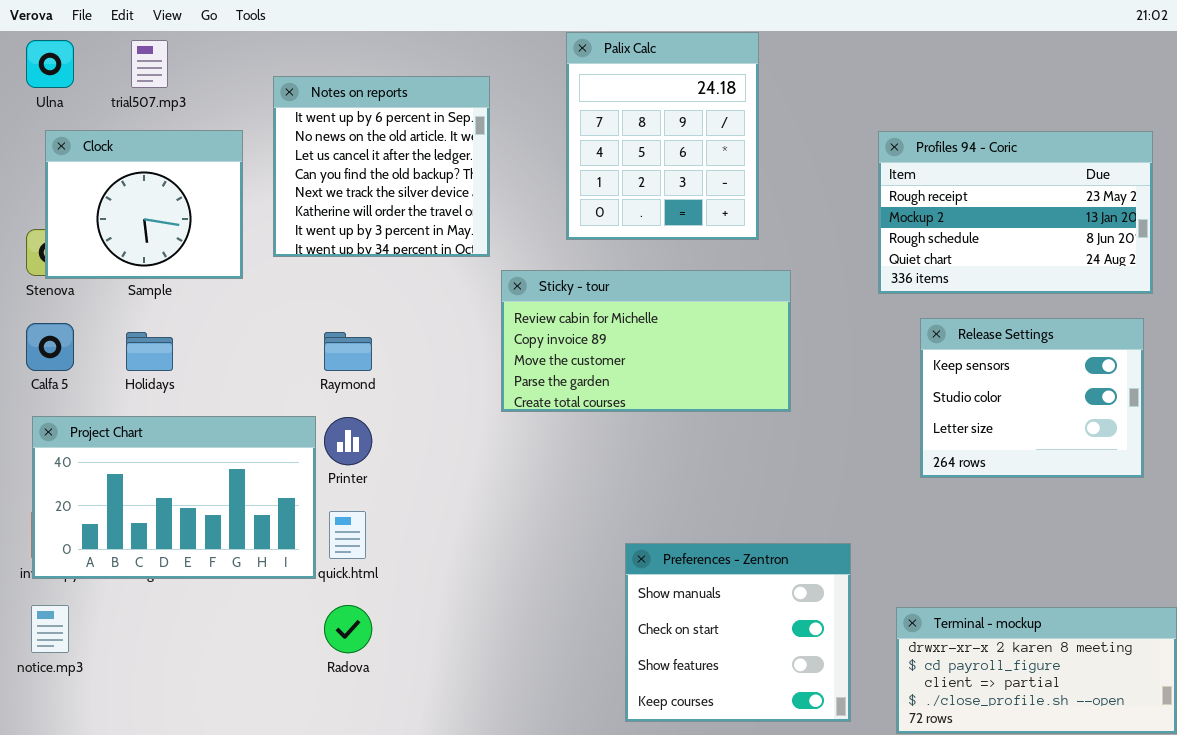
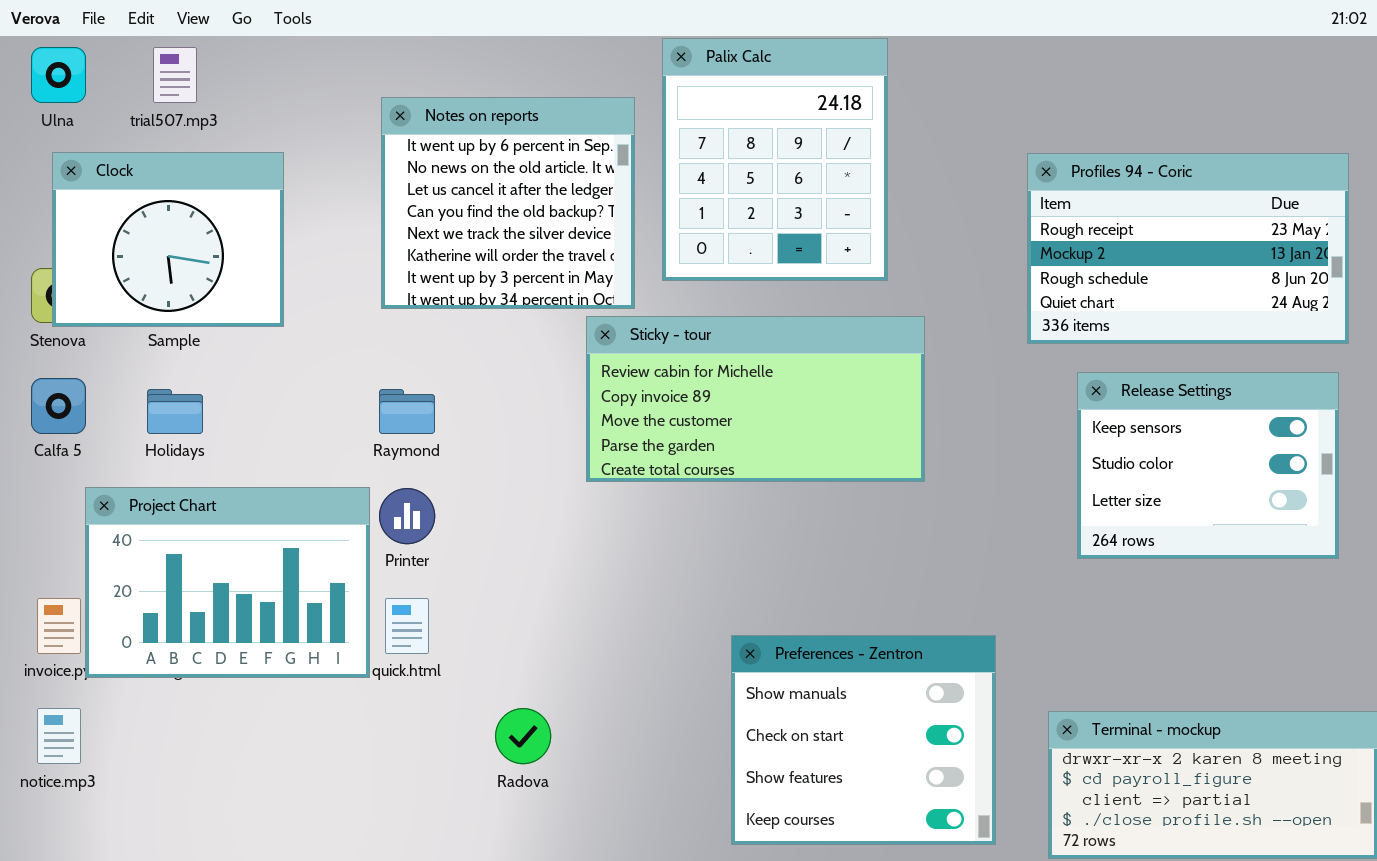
Notes on reports: [273,76,490,257] -> [381,97,635,309], moved
Project Chart: [32,416,316,579] -> [85,487,370,678], resized
Radova: [324,605,372,653] -> [495,708,551,764], moved

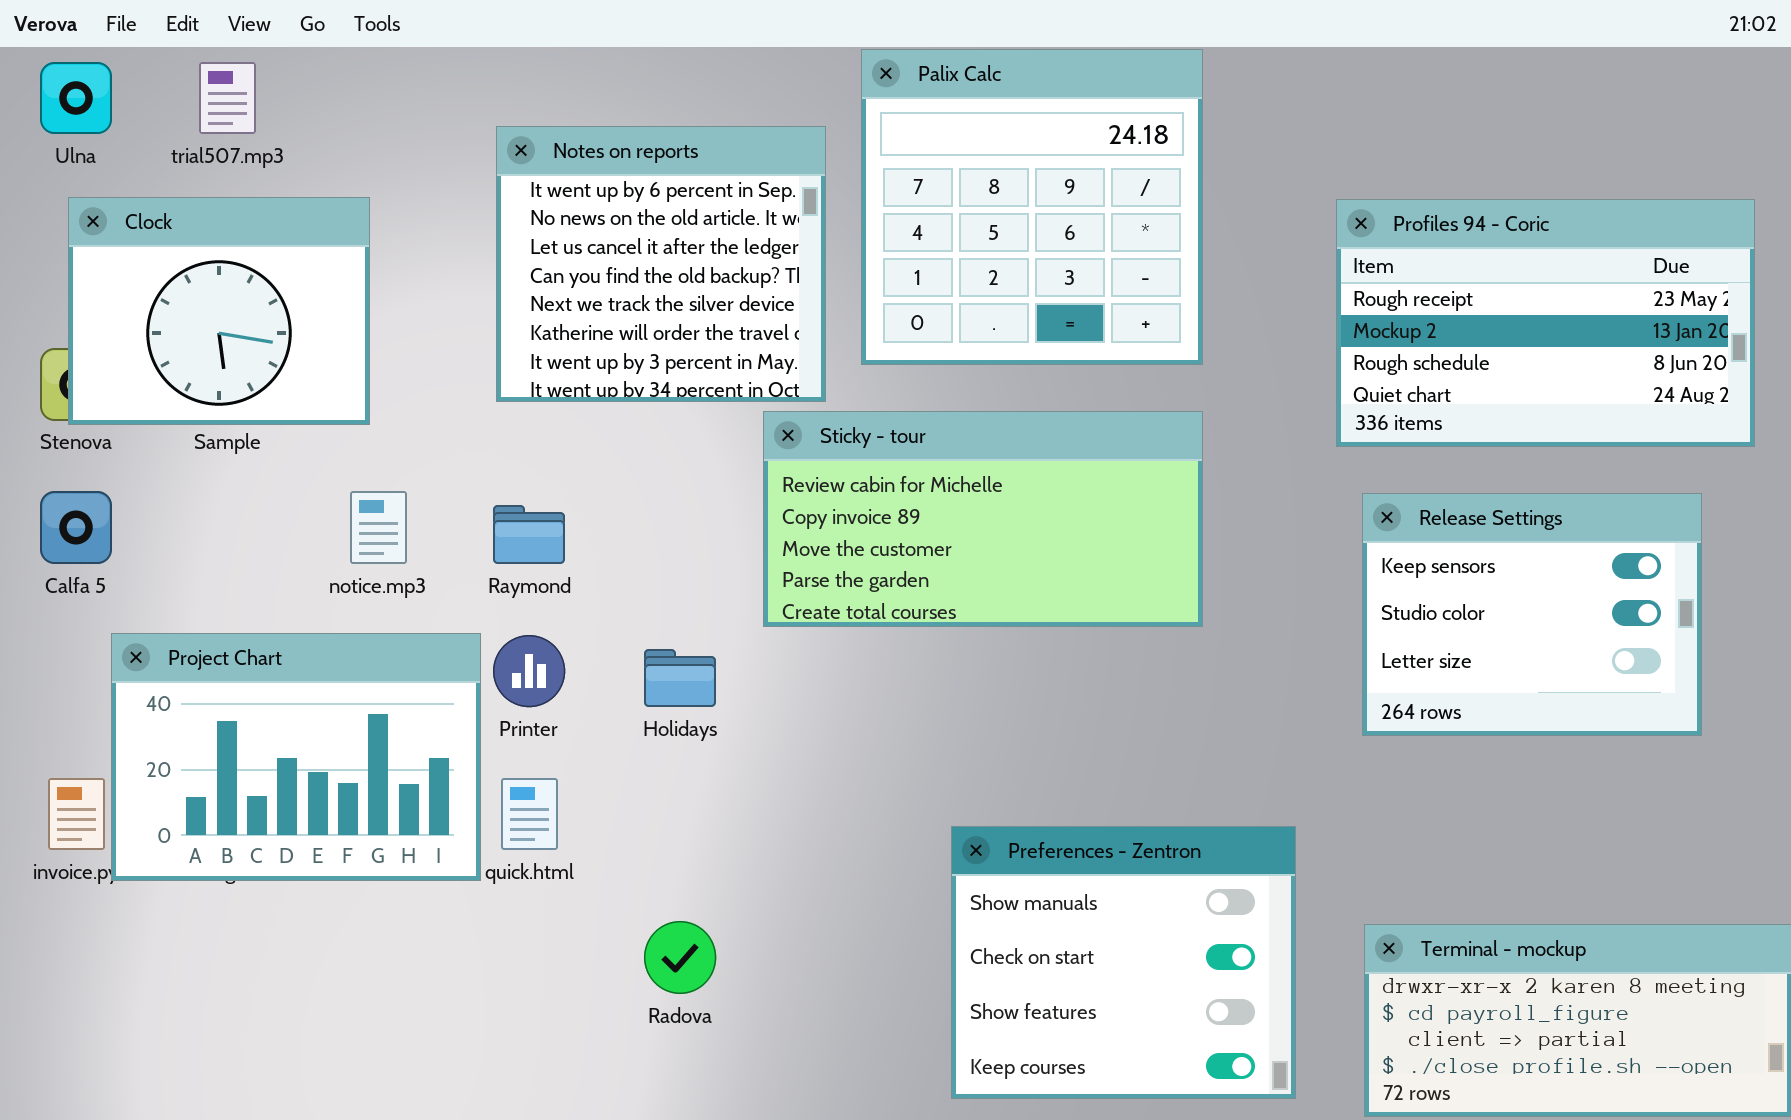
Palix Calc: [662,38,888,281] -> [861,49,1203,365], resized
Release Settings: [1077,372,1339,559] -> [1362,493,1702,736], moved
Holidays: [147,389,203,434] -> [644,649,716,707], moved
notice.mp3: [37,708,81,764] -> [350,491,407,564], moved

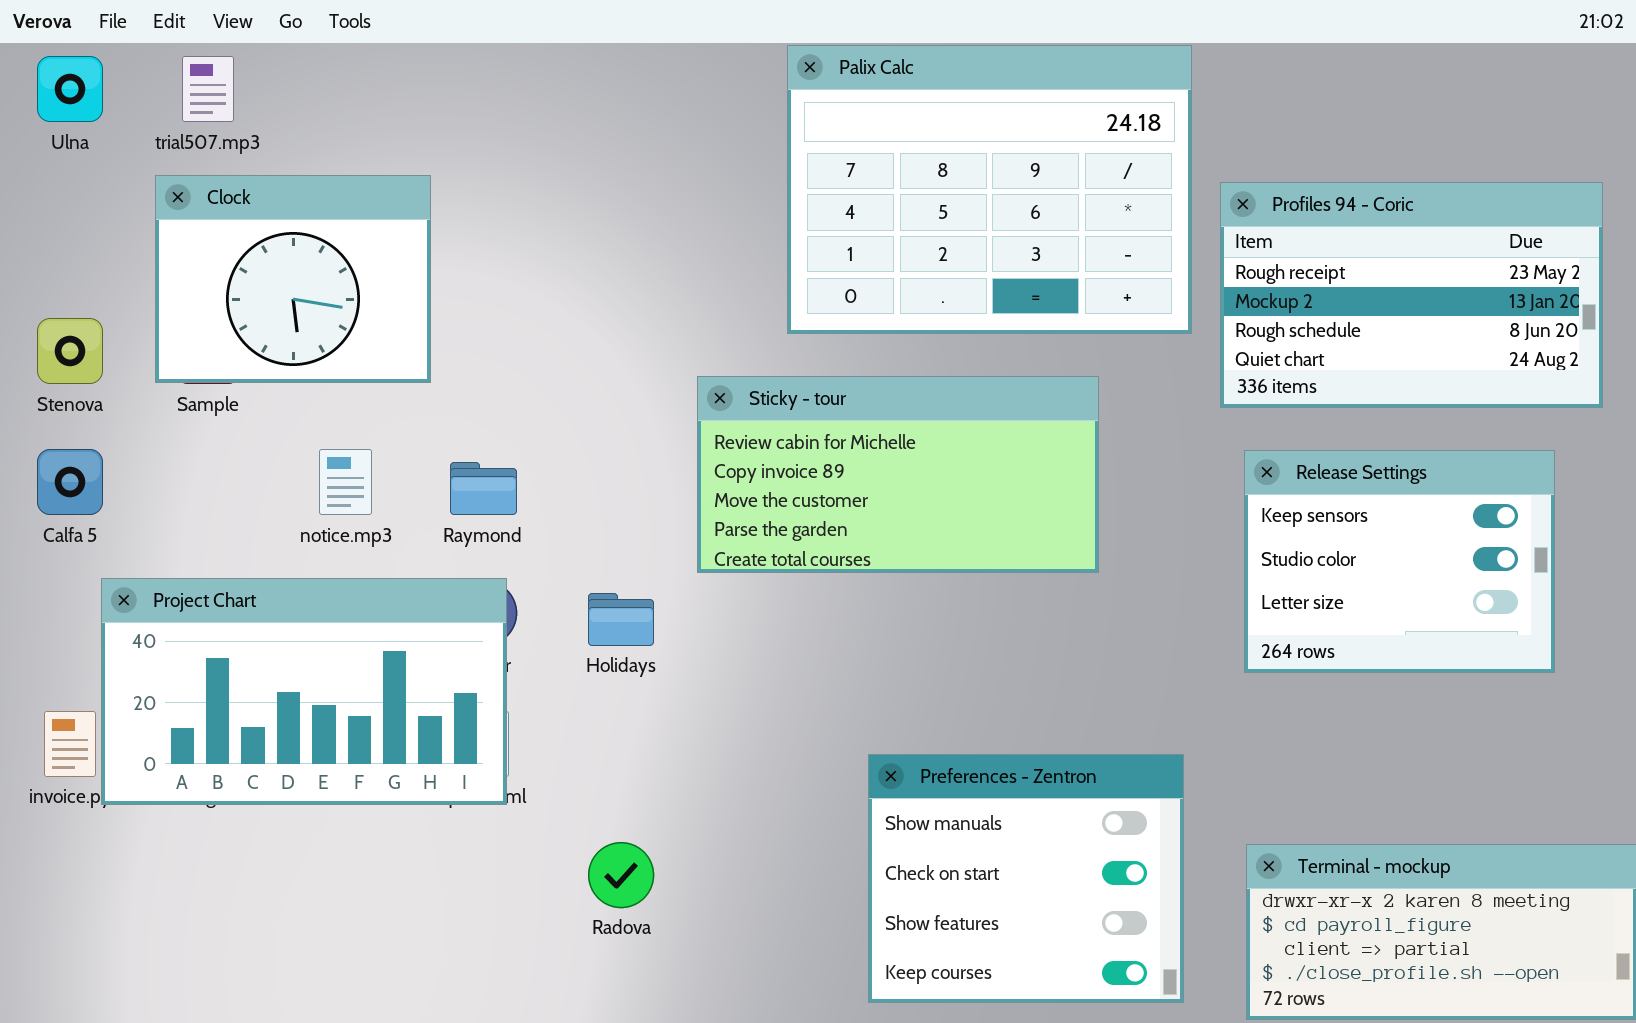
Palix Calc: [861,49,1203,365] -> [787,45,1192,334], resized
Notes on reports: [496,126,826,402] -> none, closed
Clock: [68,197,370,425] -> [155,175,431,383], moved
Project Chart: [111,633,481,881] -> [101,578,507,805], resized

